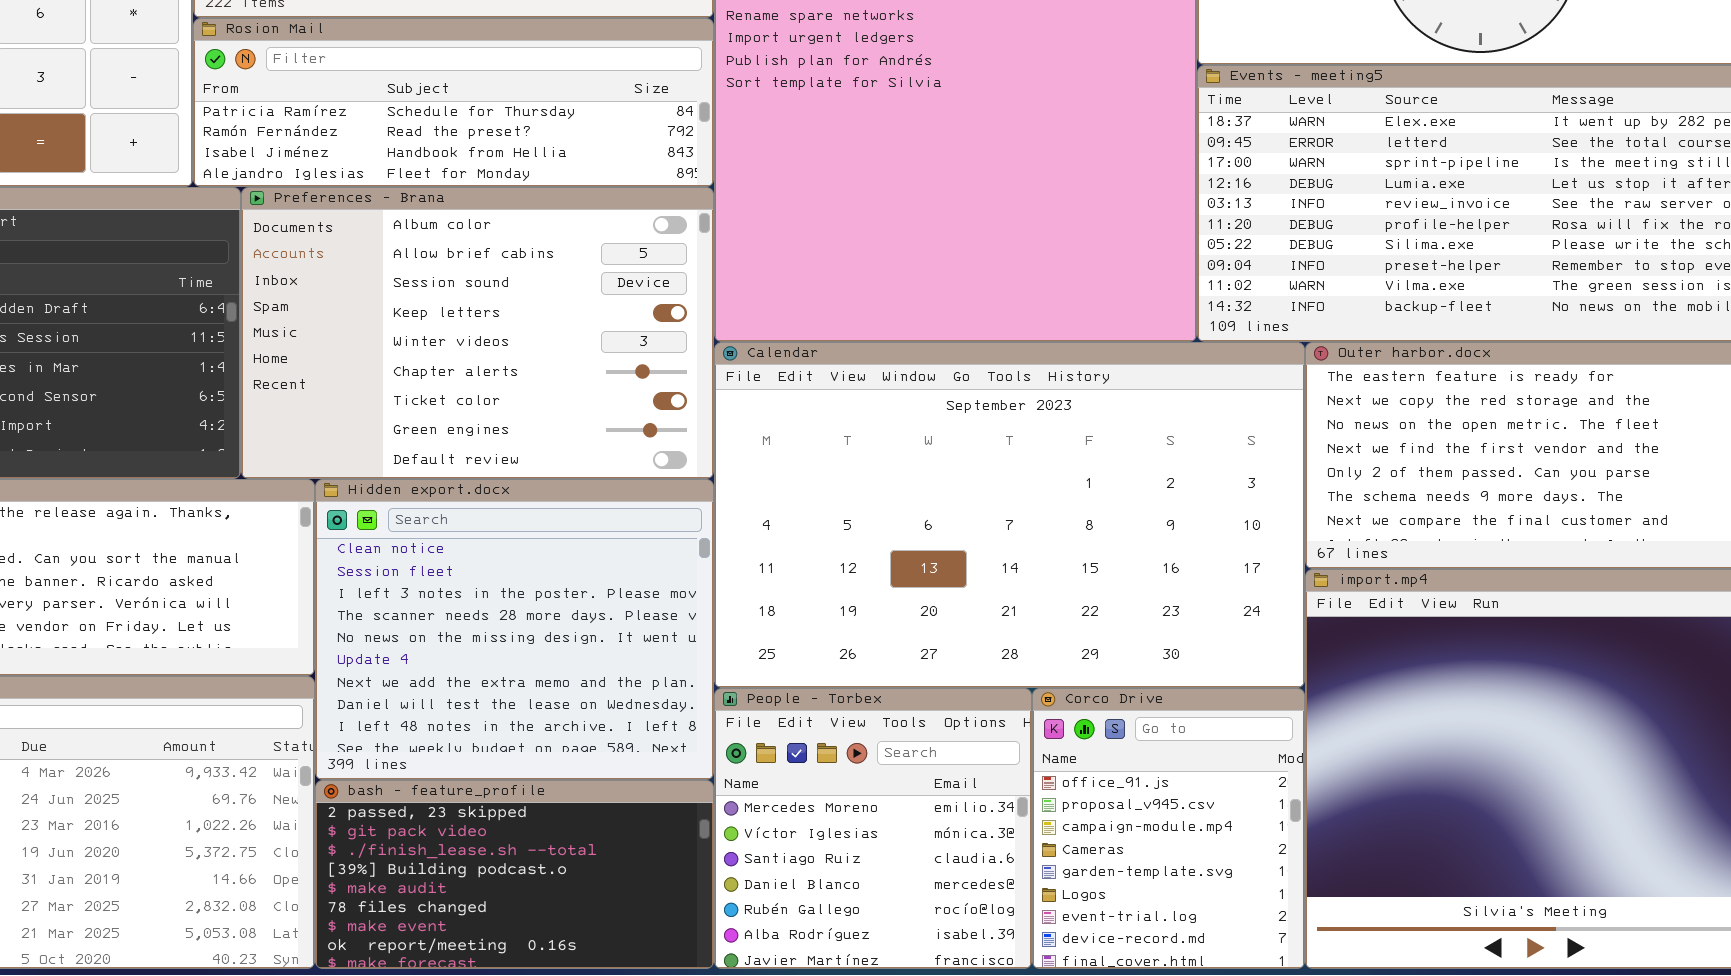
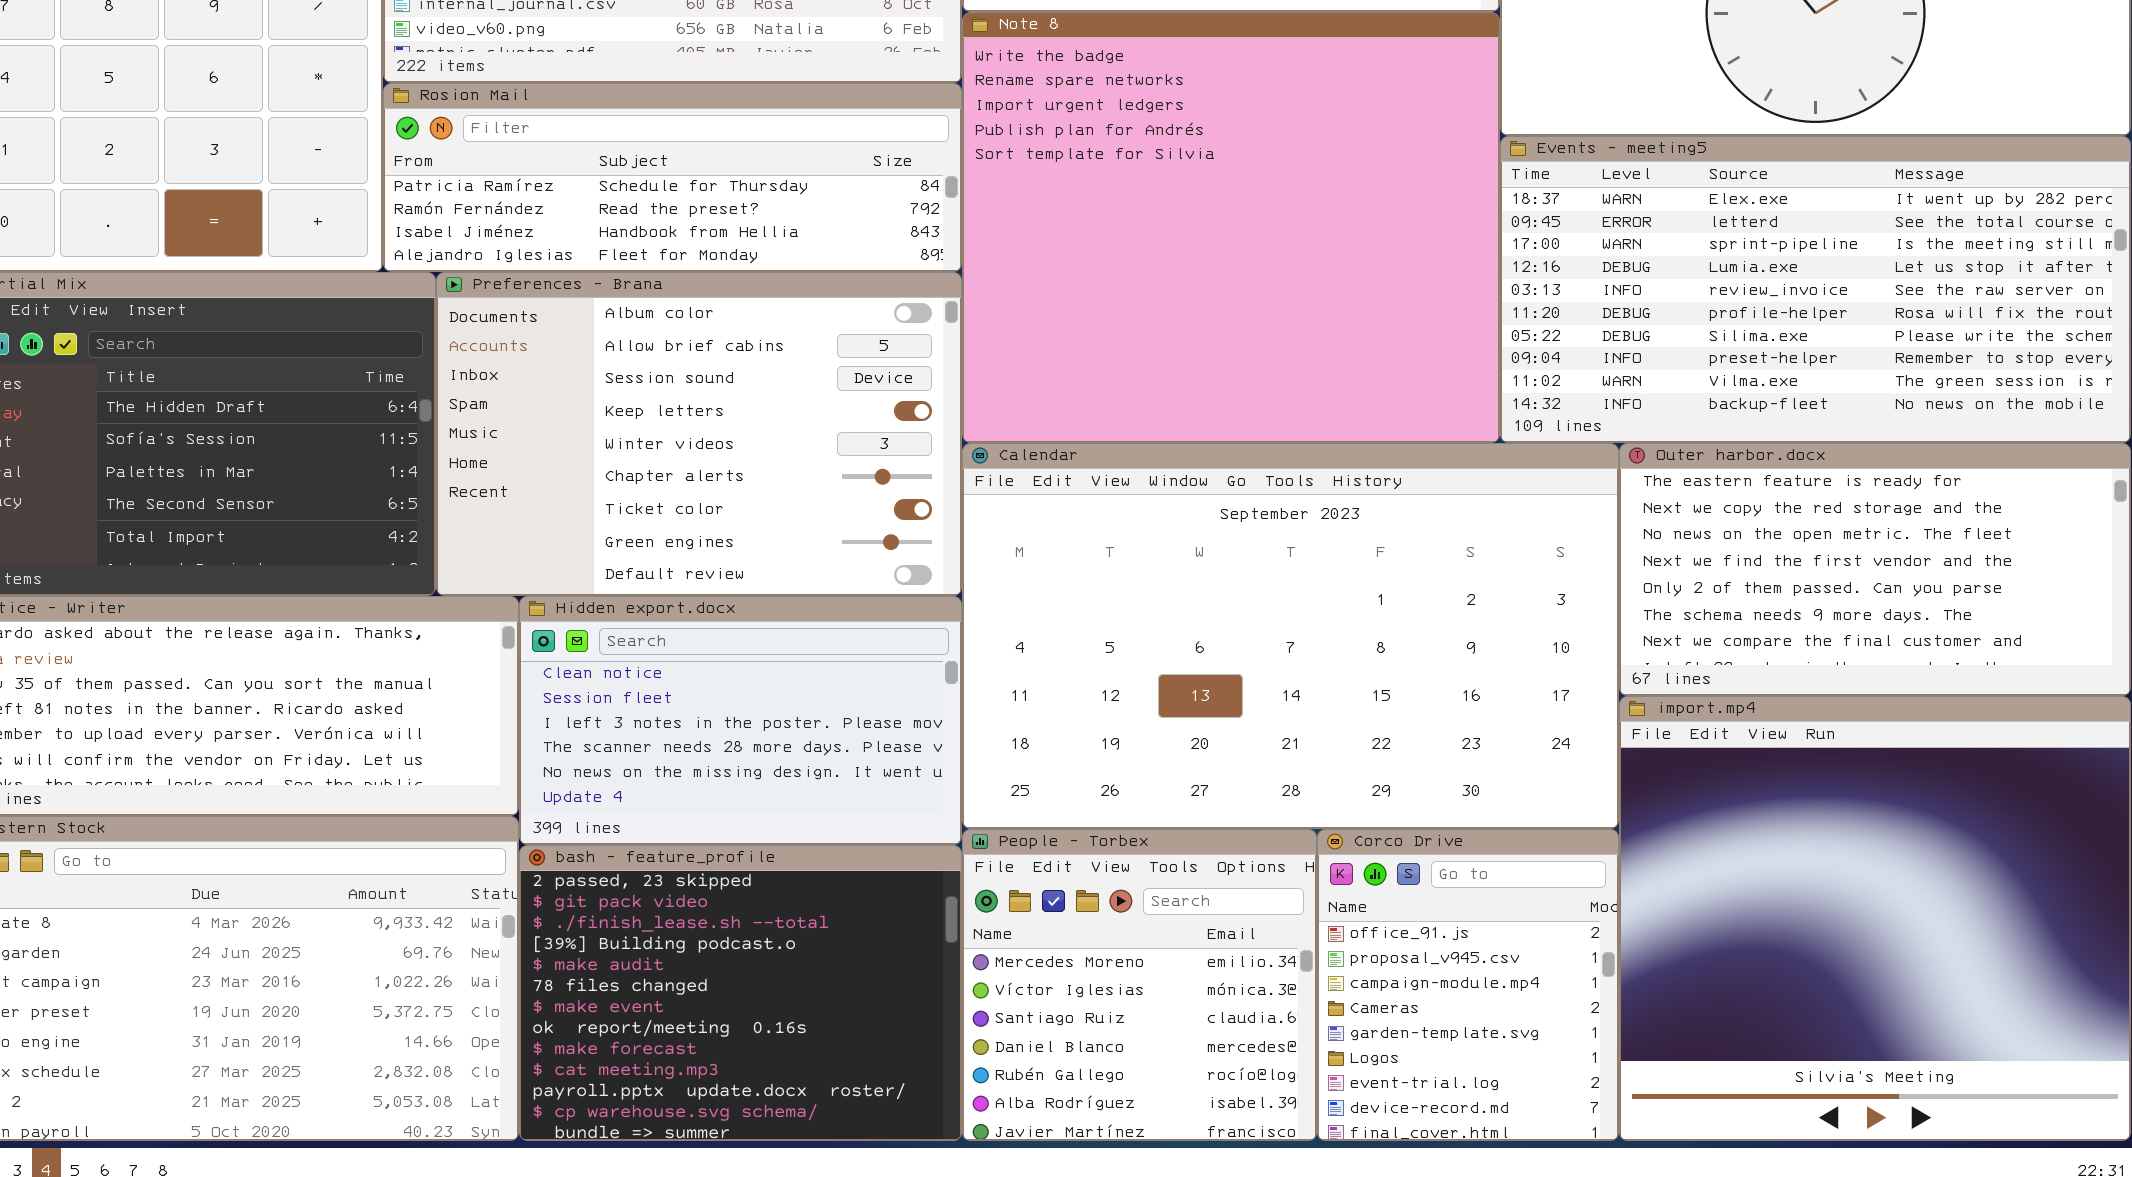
Hidden export.docx: [315,479,714,780] -> [519,596,962,845], resized
bash - feature_profile: [315,780,714,969] -> [519,845,962,1141], resized

